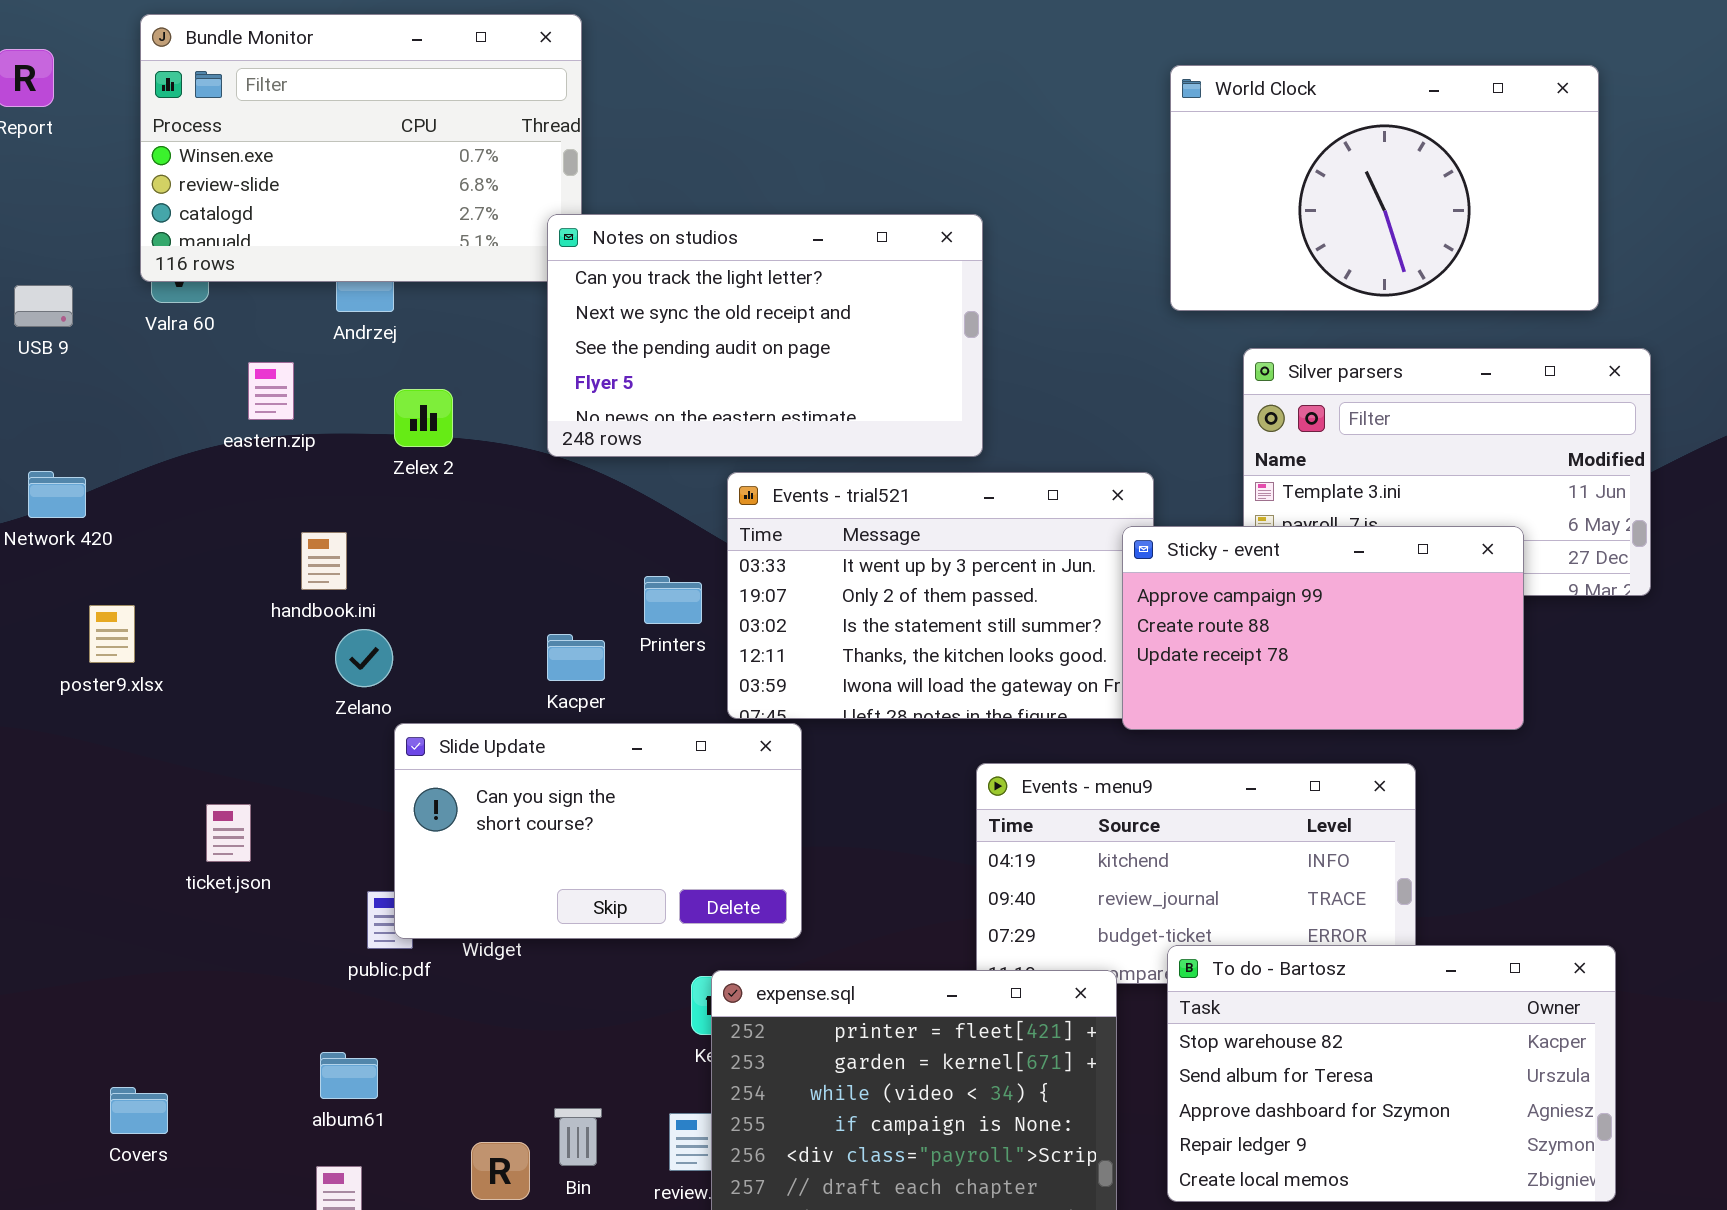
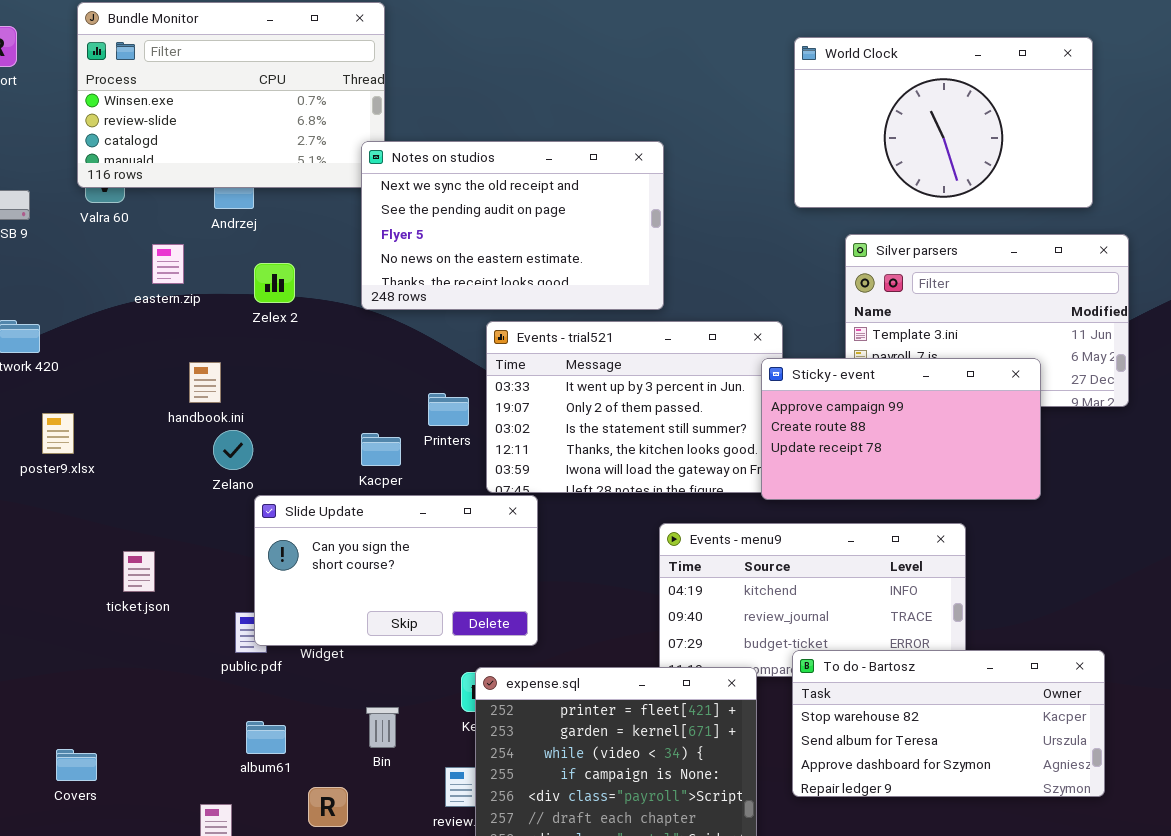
Notes on studios: [547,214,983,457] -> [361,141,664,310], scrolled down 1 row
To do - Bartosz: [1167,945,1616,1202] -> [792,650,1105,797], resized
album61: [320,1052,378,1099] -> [246,721,286,754], moved
Bin: [554,1108,602,1166] -> [366,707,399,748], moved

